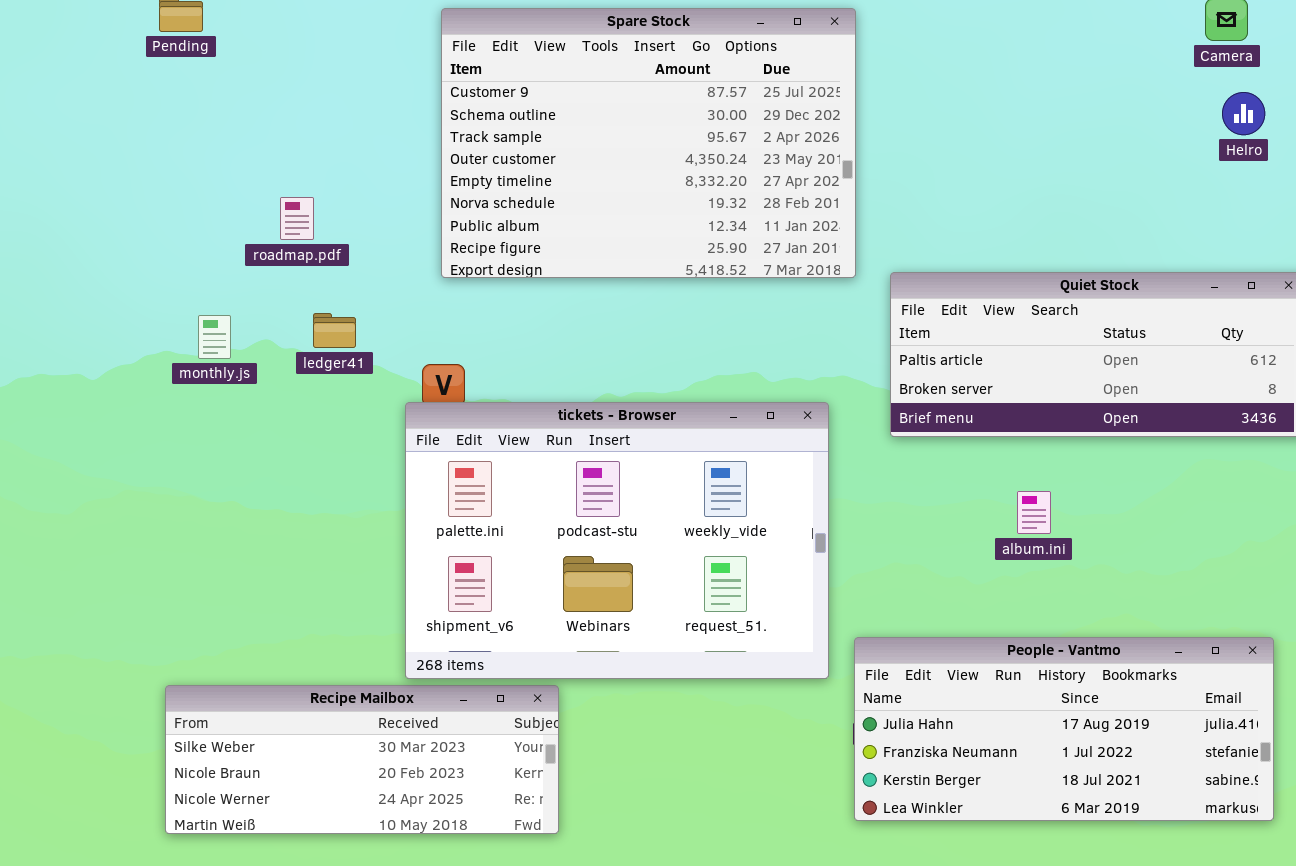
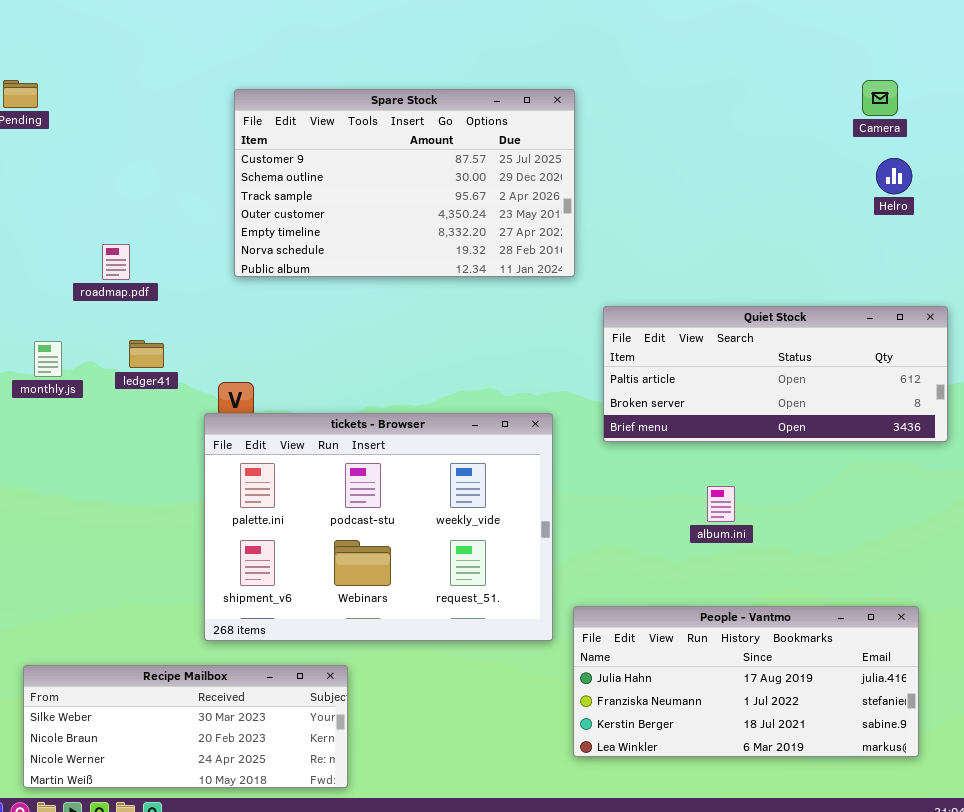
Spare Stock: [441,8,856,278] -> [234,89,575,277], resized
Recipe Mailbox: [165,685,559,834] -> [23,665,348,788], moved

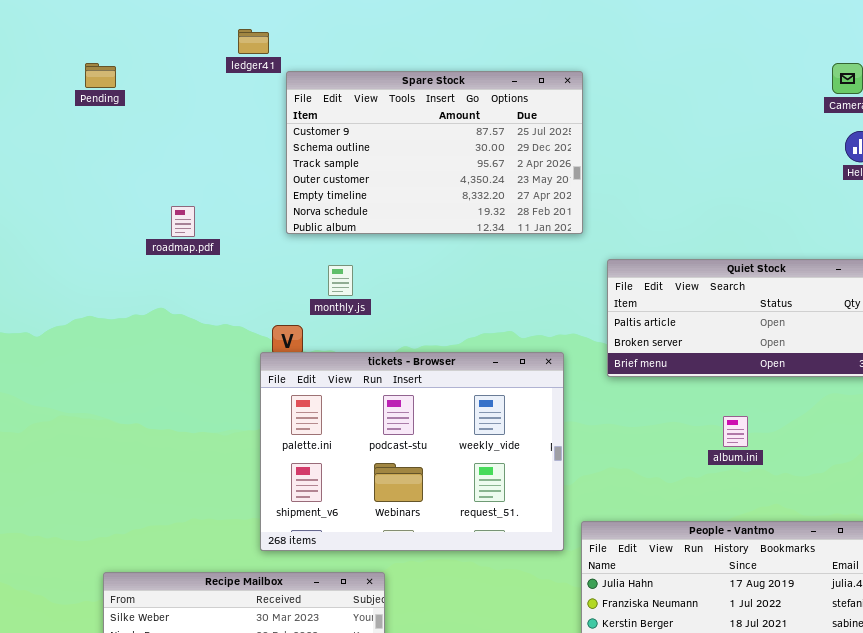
ledger41: [129,340,164,368] -> [238,29,269,54], moved
monthly.js: [34,341,62,377] -> [328,265,353,296], moved
album.ini: [707,486,735,522] -> [723,416,748,447], moved

